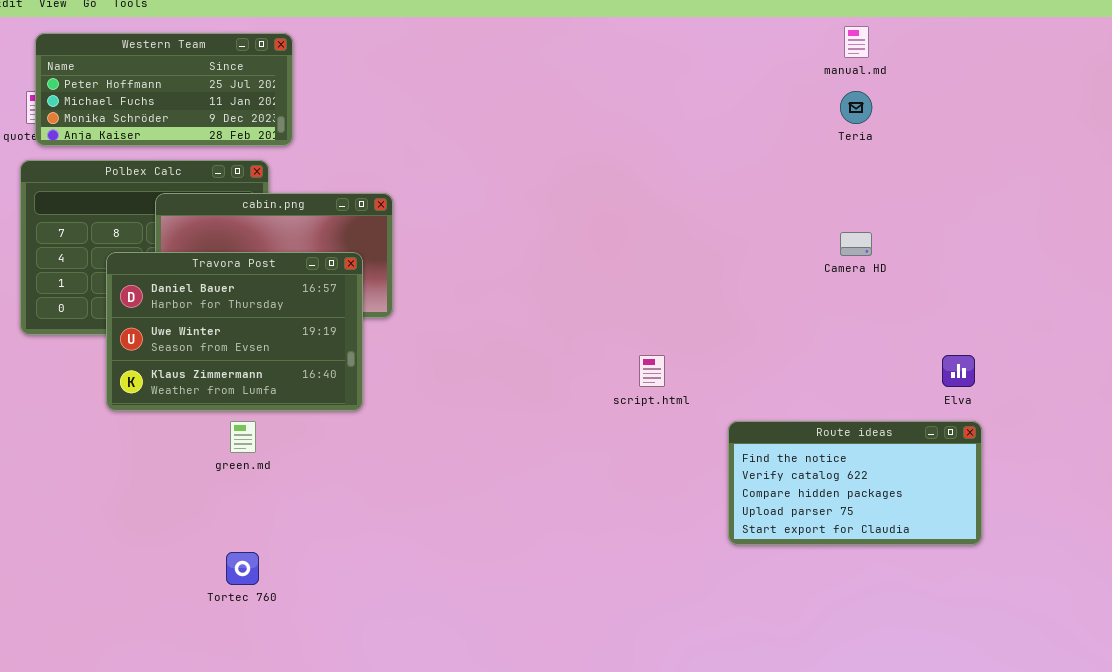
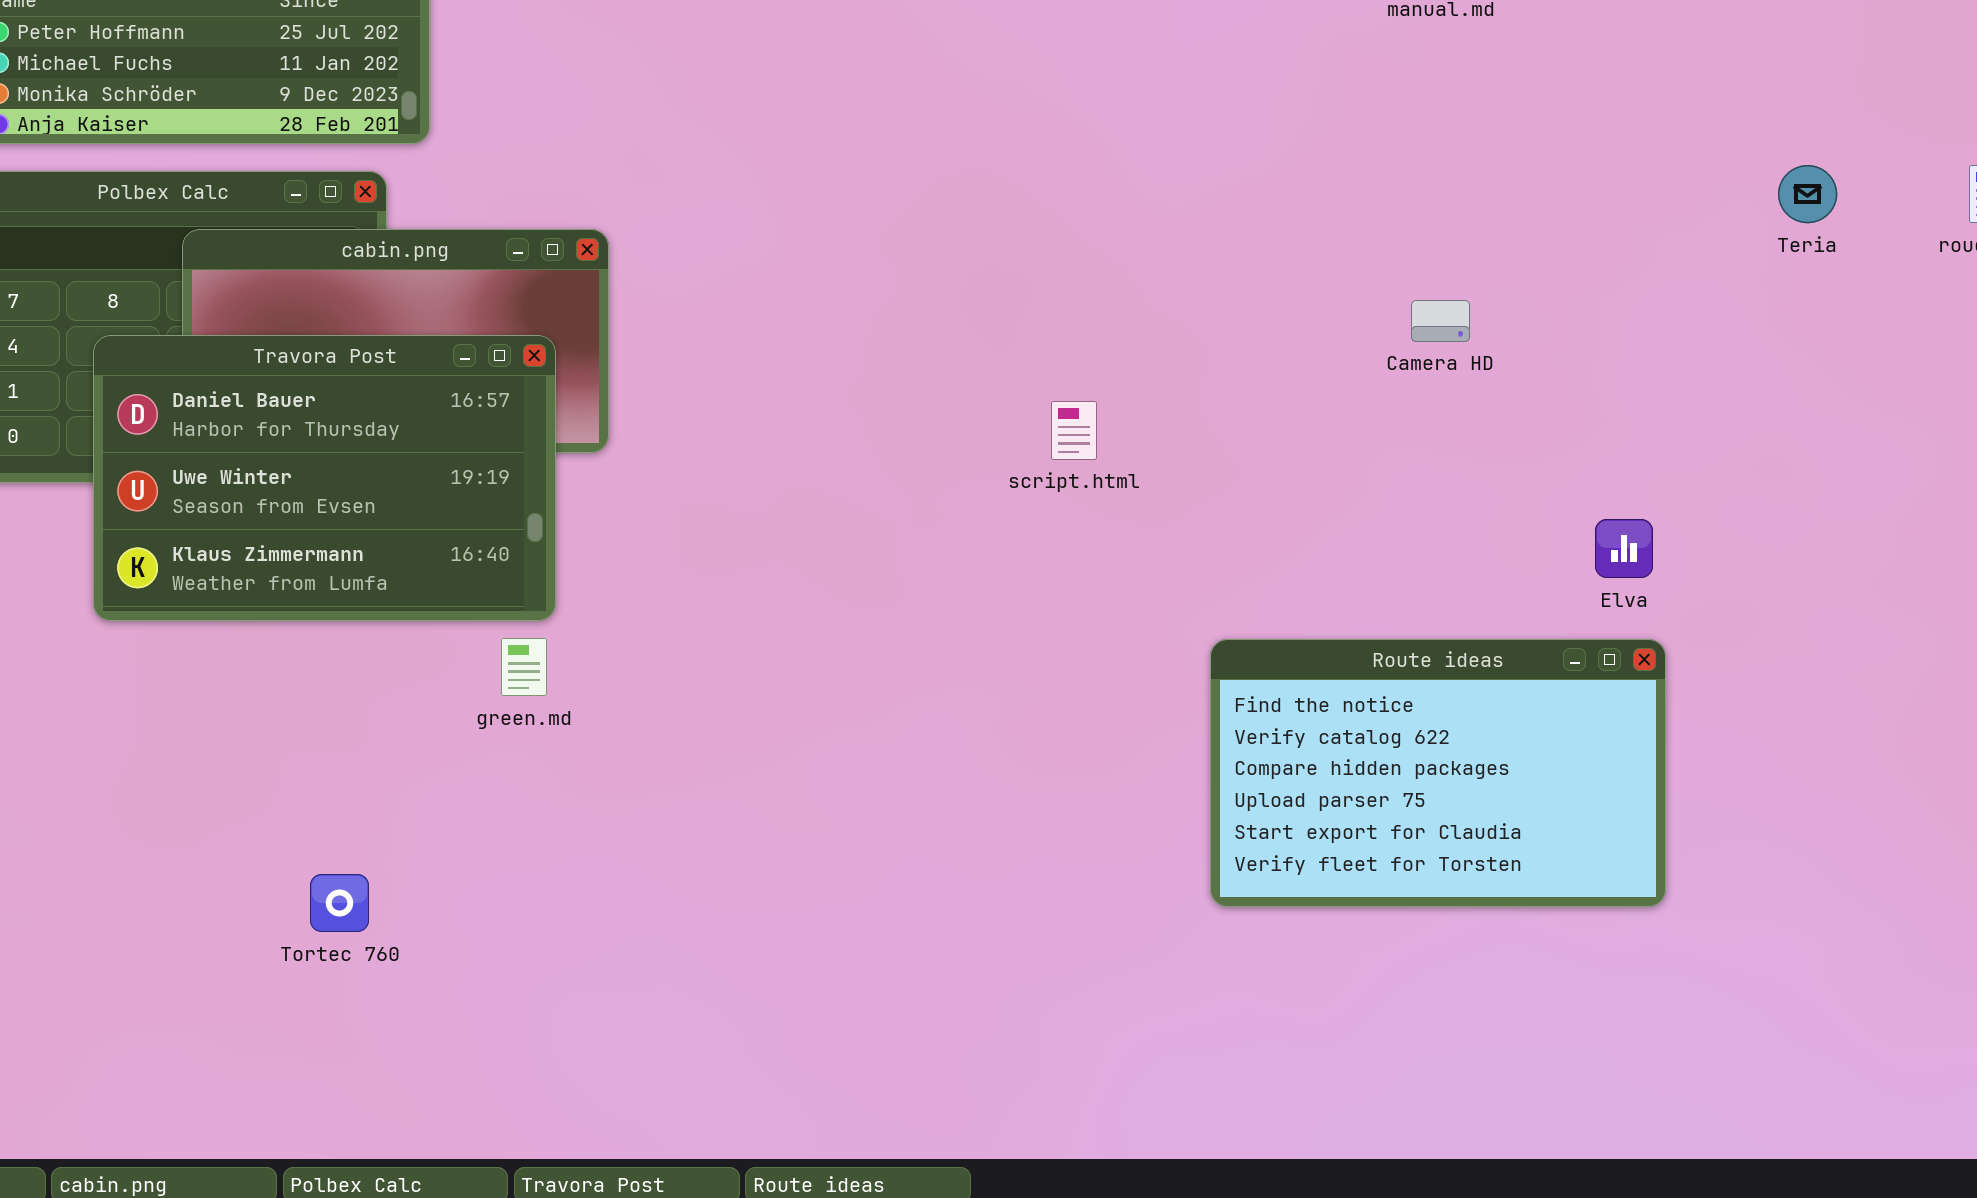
Teria: [840,91,872,124] -> [1778,165,1837,223], moved
script.html: [639,355,665,387] -> [1051,401,1097,460], moved
green.md: [230,421,256,453] -> [501,638,547,696], moved
Route ideas: [728,421,982,545] -> [1210,639,1666,907], resized

